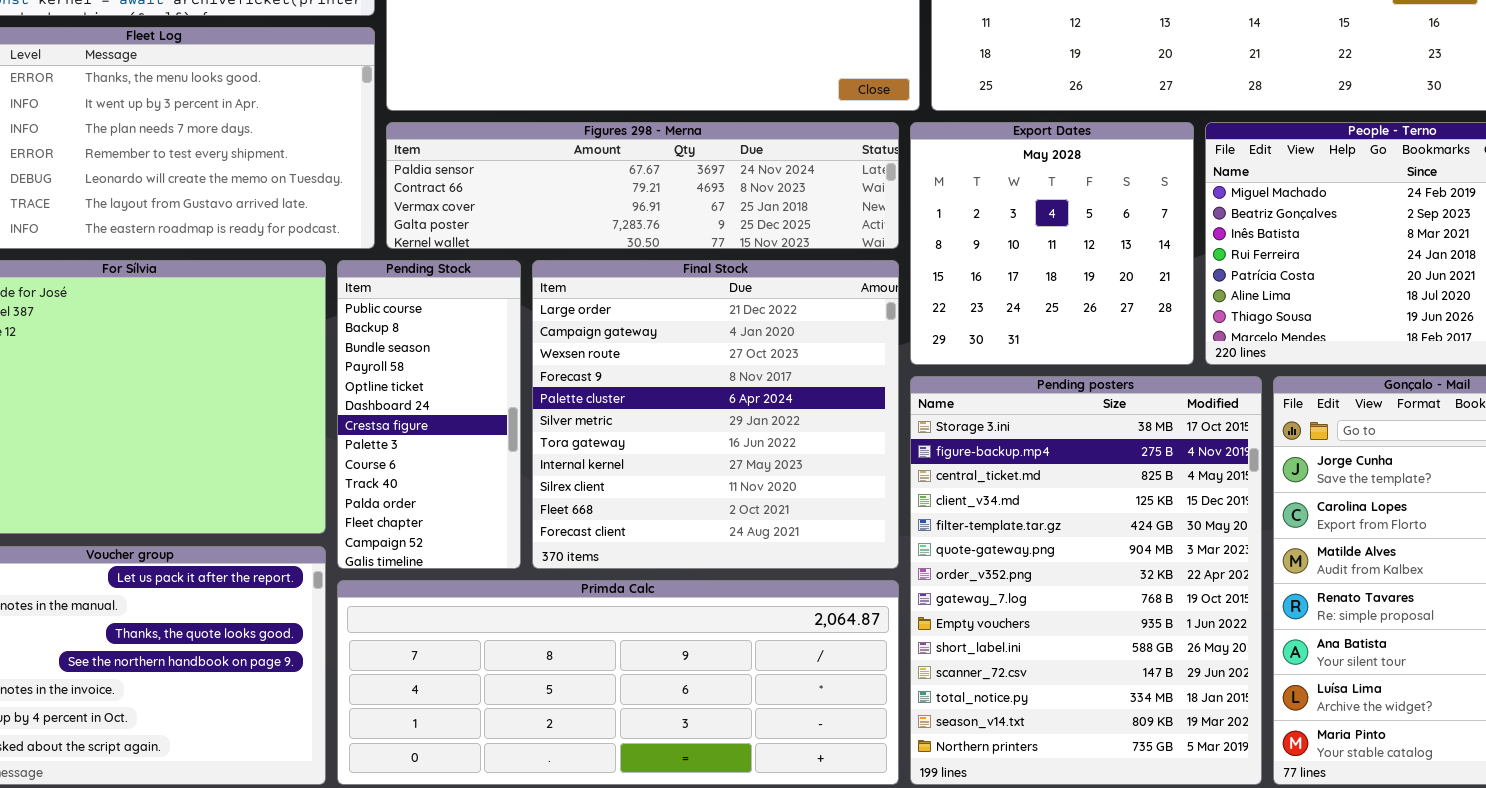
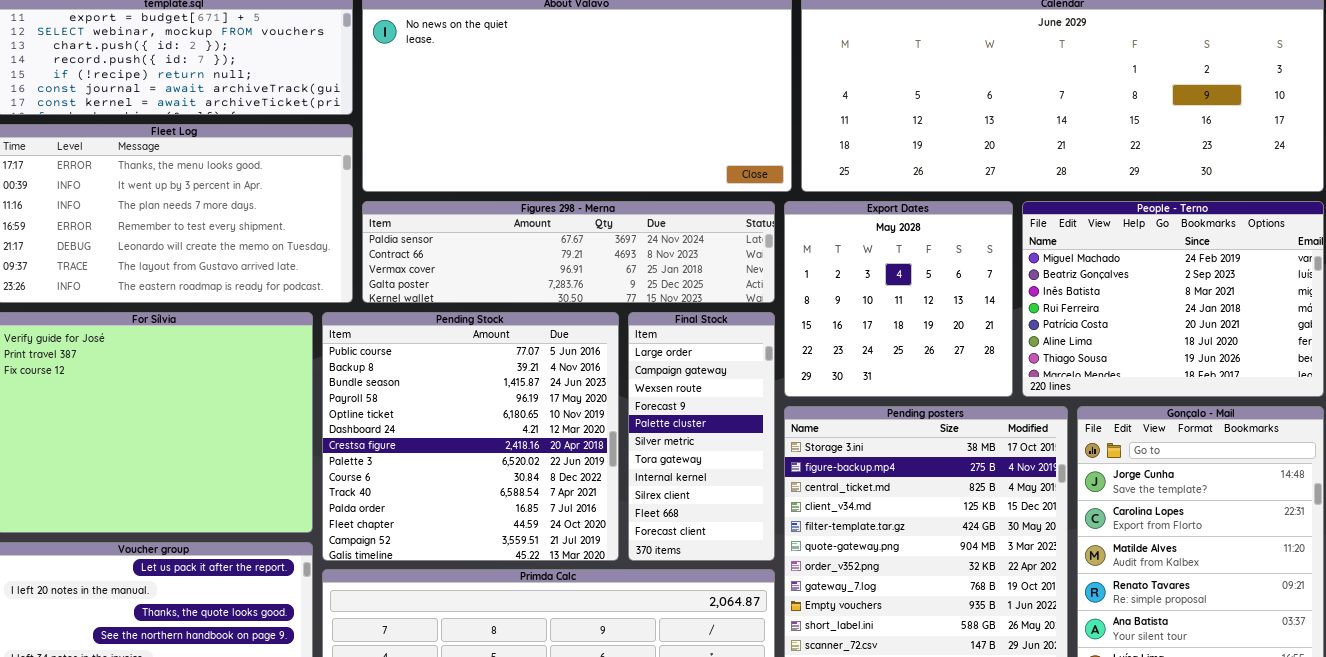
Pending Stock: [337,260,521,569] -> [322,312,619,561], resized
Final Stock: [532,260,899,569] -> [628,312,775,561], resized

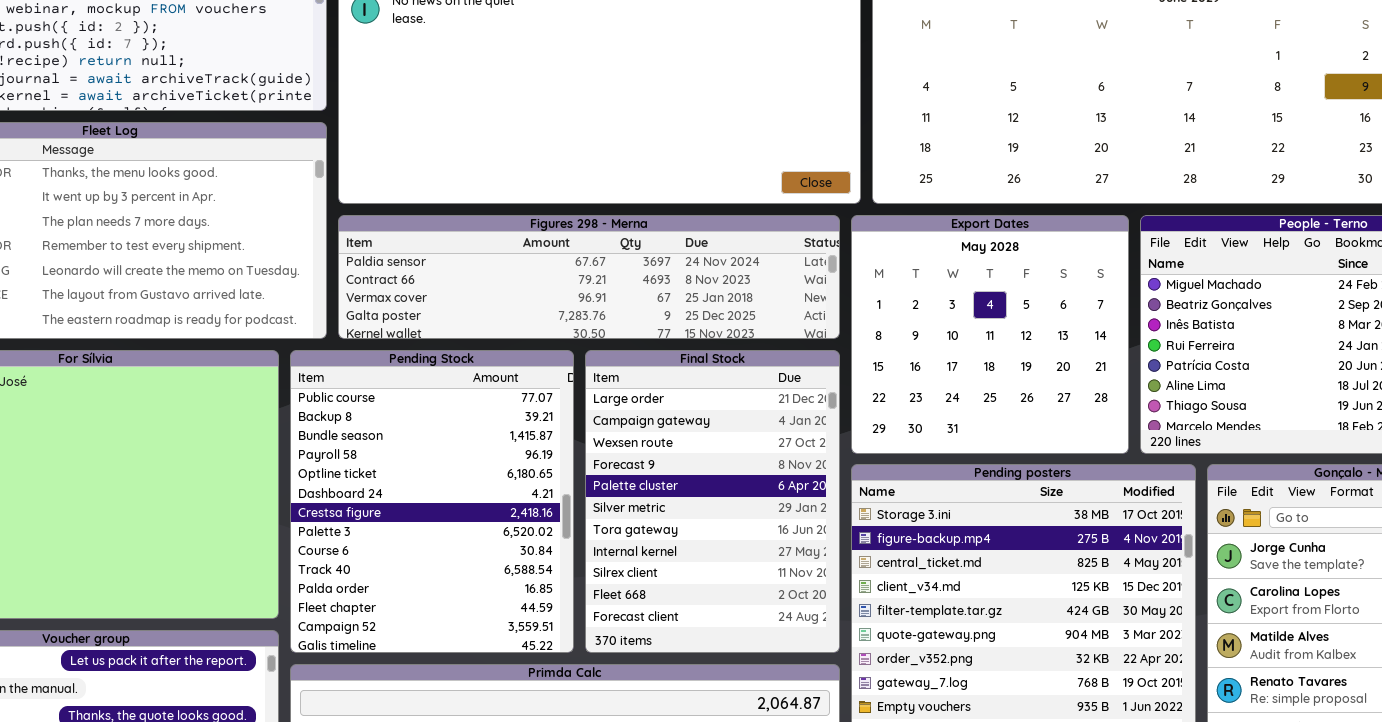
Pending Stock: [322,312,619,561] -> [290,350,574,653], resized
Final Stock: [628,312,775,561] -> [585,350,840,653], resized

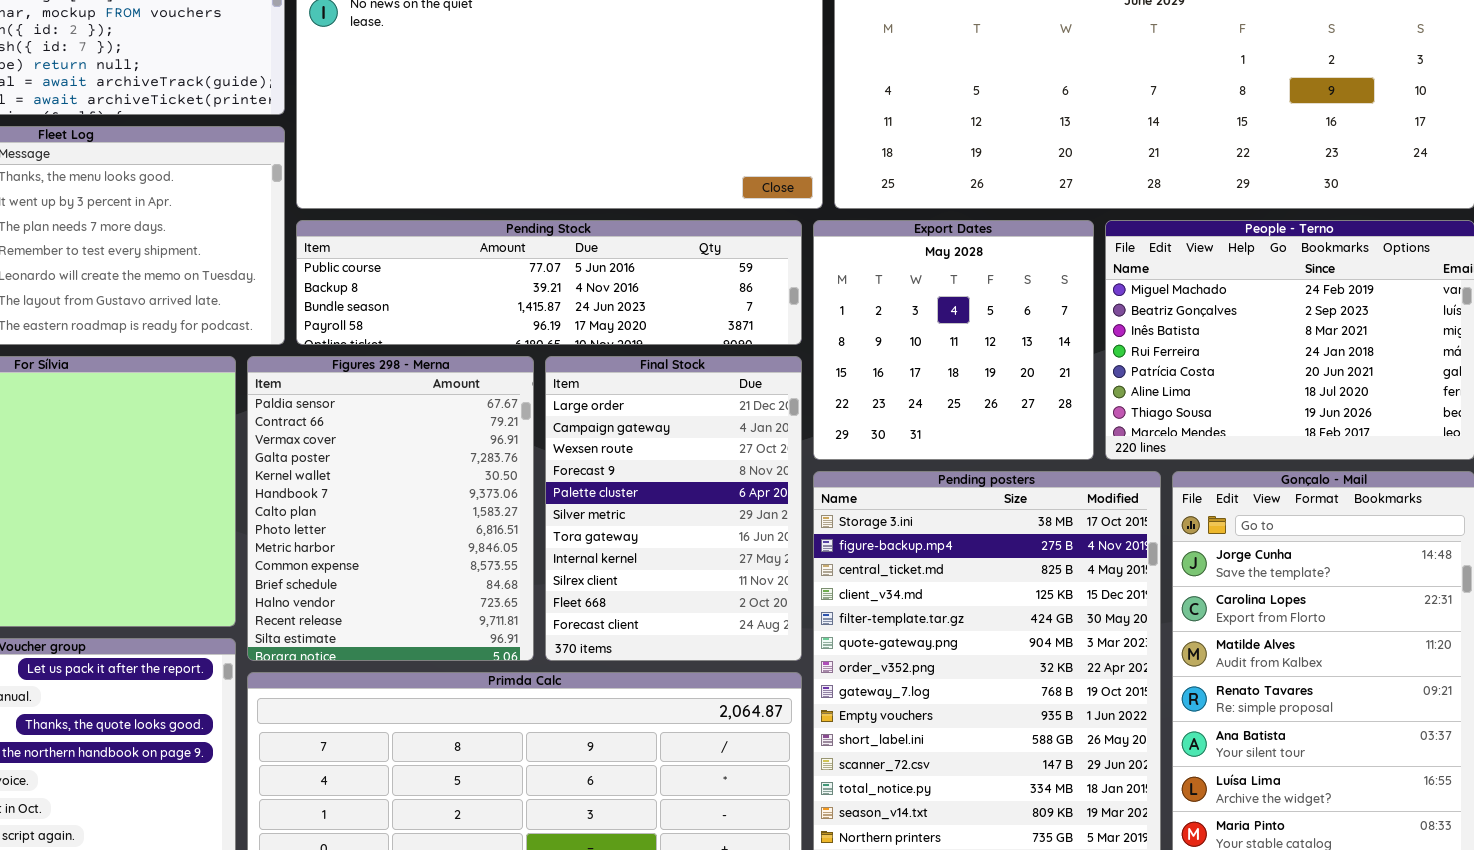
Figures 298 - Merna: [338,215,840,339] -> [247,356,534,661], moved, resized
Pending Stock: [290,350,574,653] -> [296,220,802,345], moved, resized

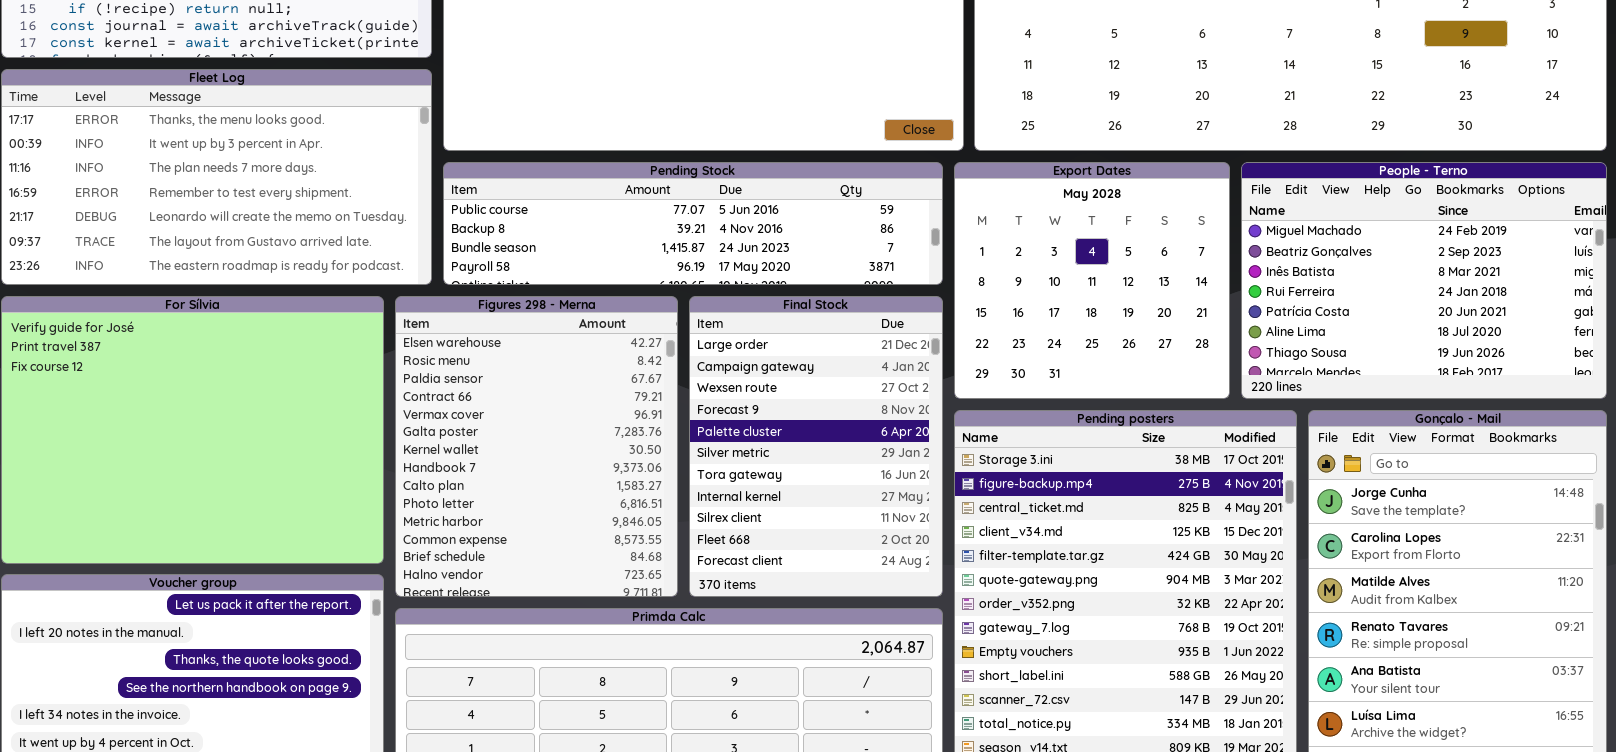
Figures 298 - Merna: [247,356,534,661] -> [395,296,678,597], scrolled up 2 rows

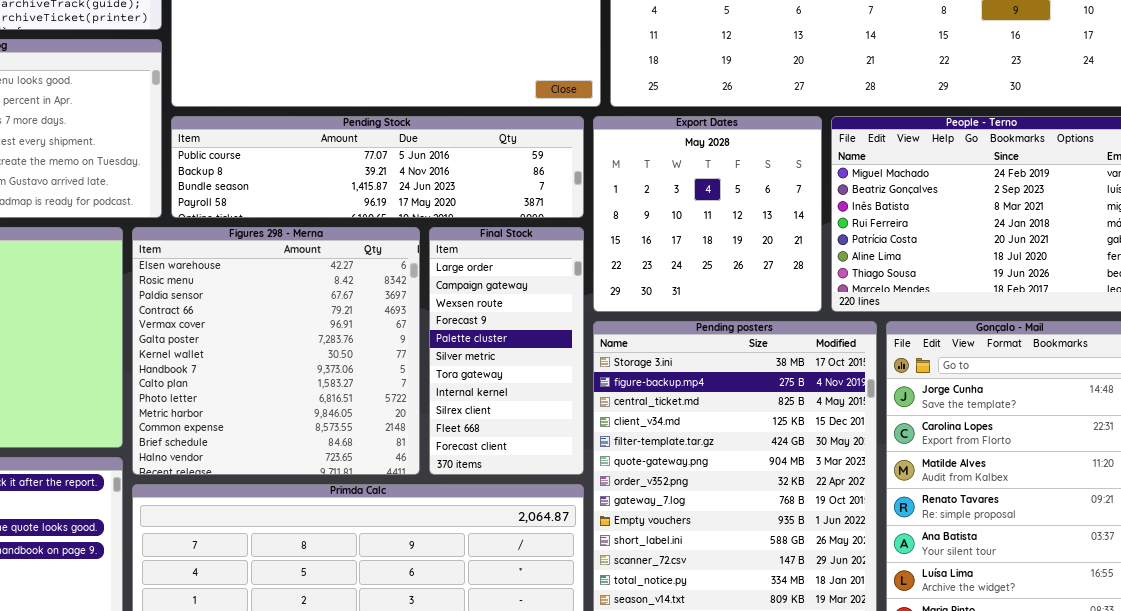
Figures 298 - Merna: [395,296,678,597] -> [132,227,420,475], resized
Final Stock: [689,296,943,597] -> [429,227,584,475], resized

